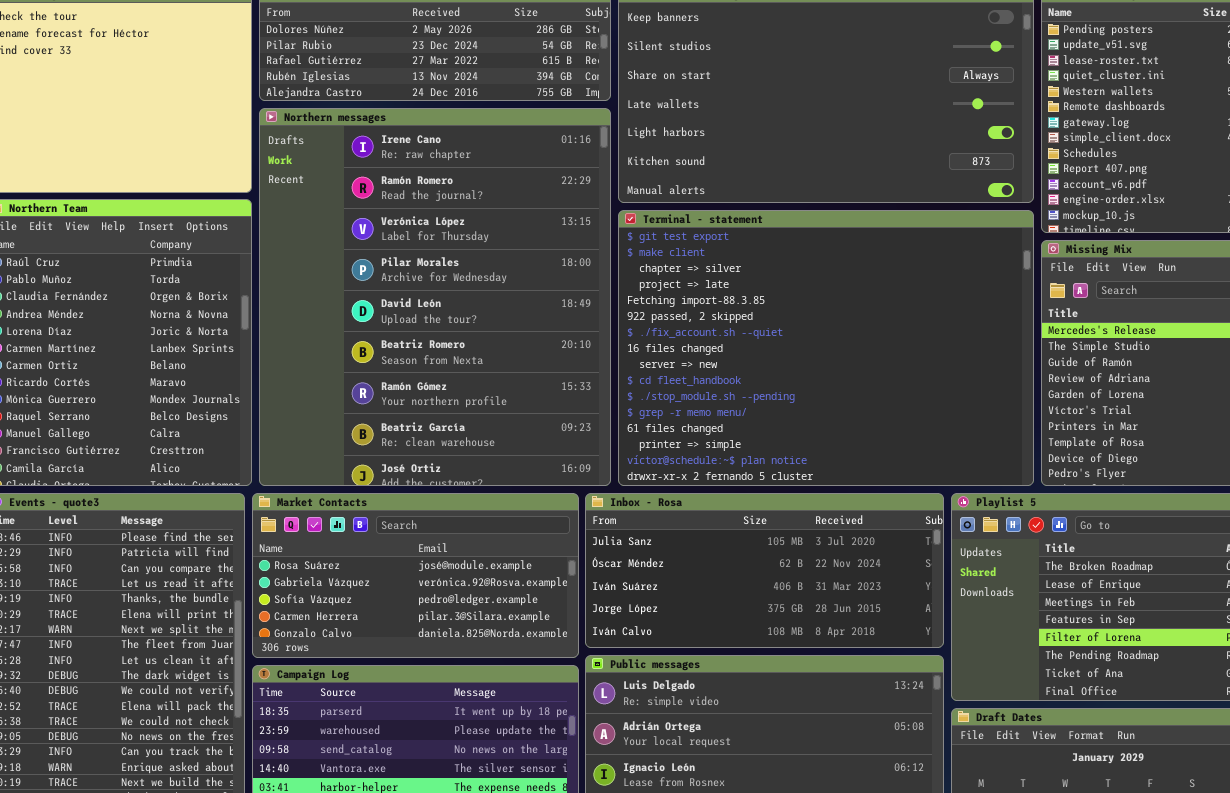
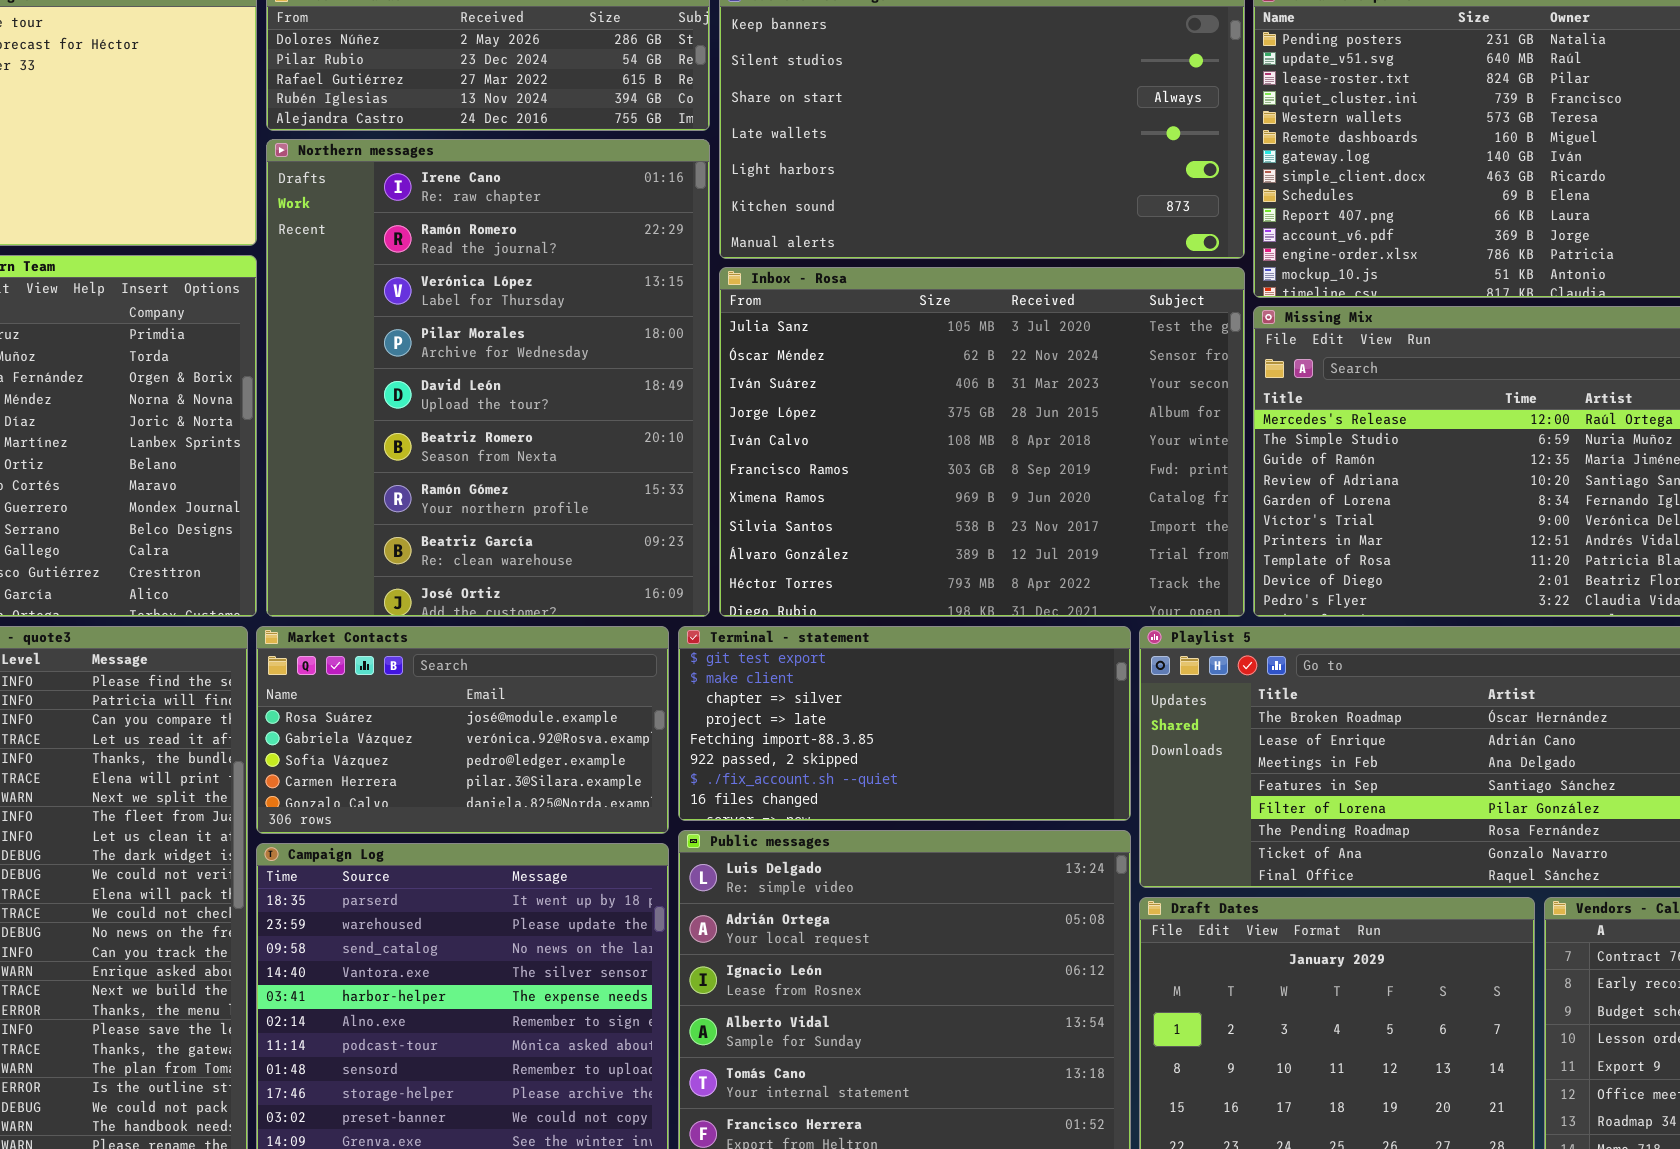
Terminal - statement: [618,210,1034,486] -> [678,626,1131,821], moved, resized
Inbox - Rosa: [585,493,944,648] -> [719,267,1245,617], moved, resized

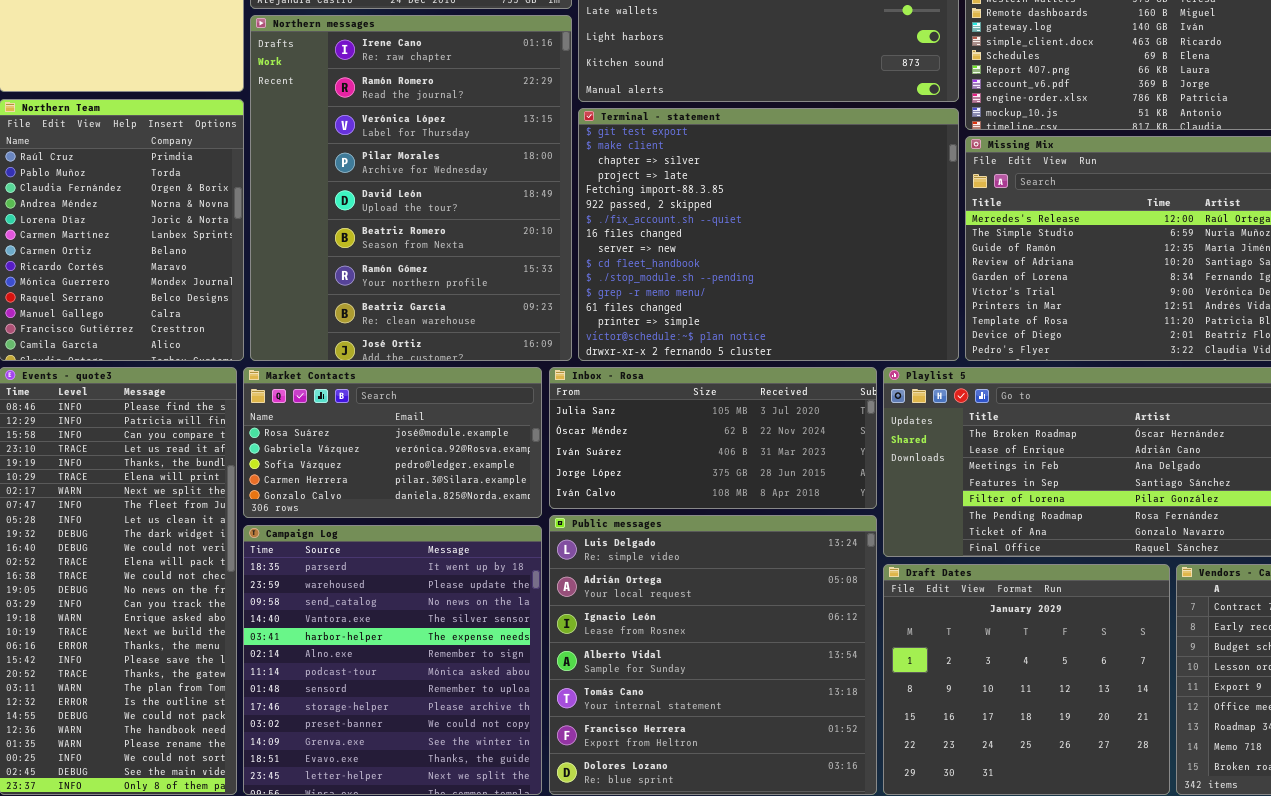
Inbox - Rosa: [719,267,1245,617] -> [549,367,877,509], moved, resized
Terminal - statement: [678,626,1131,821] -> [578,108,959,361], moved, resized

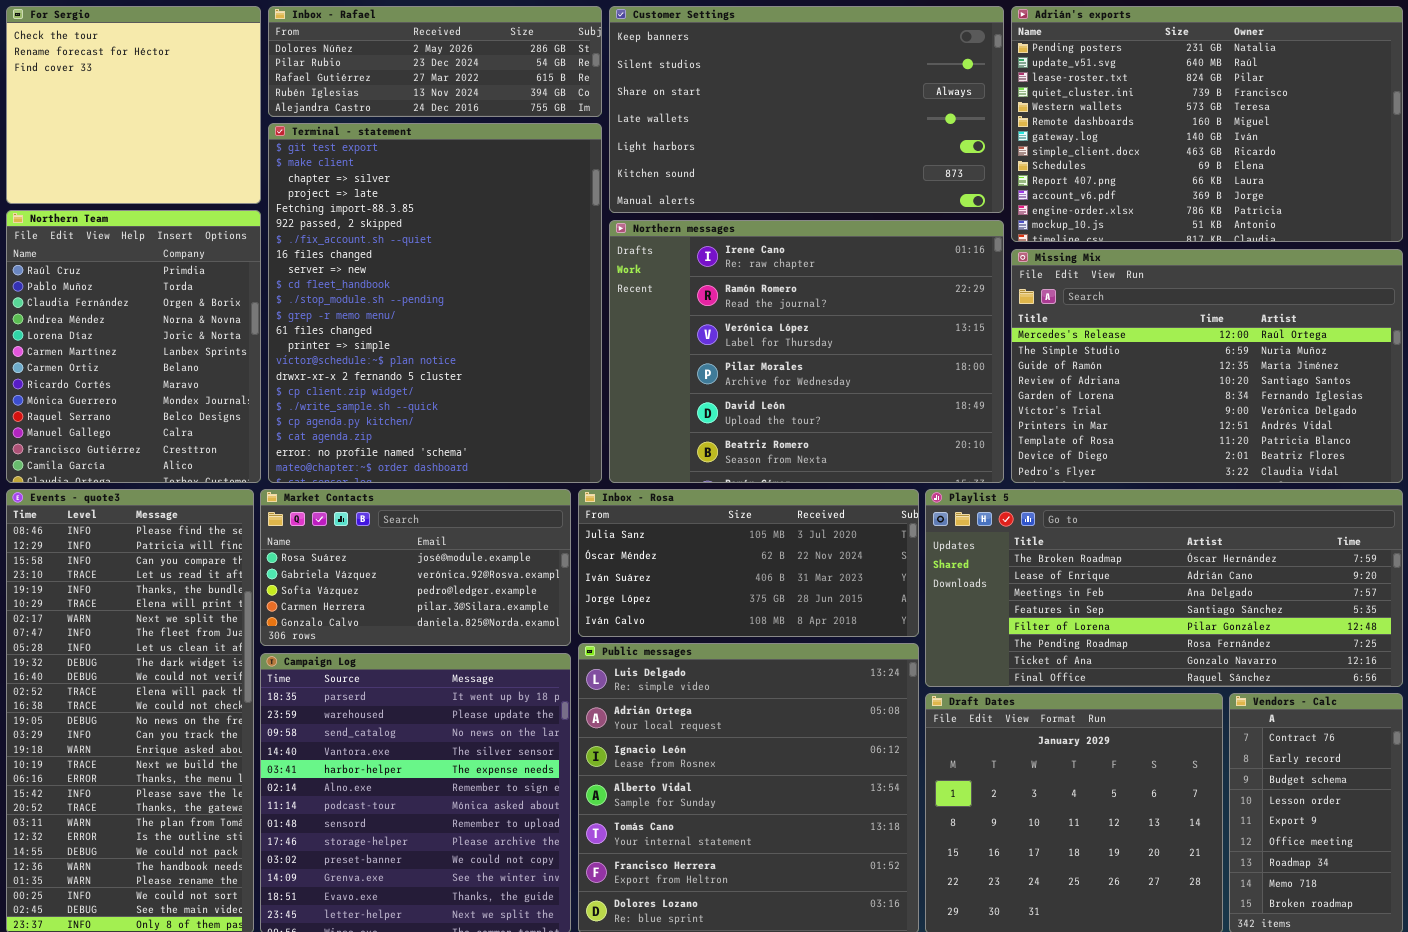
Northern messages: [250,15,572,361] -> [609,220,1004,483], moved, resized
Terminal - statement: [578,108,959,361] -> [268,123,602,483], moved, resized

